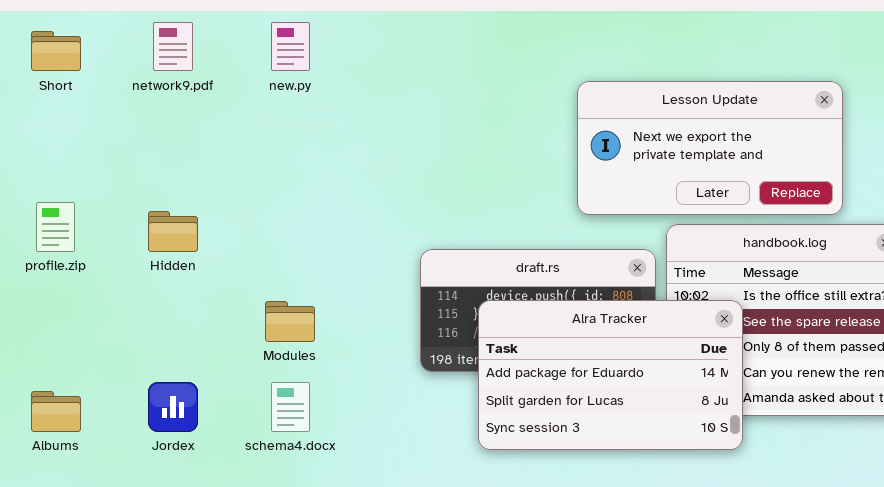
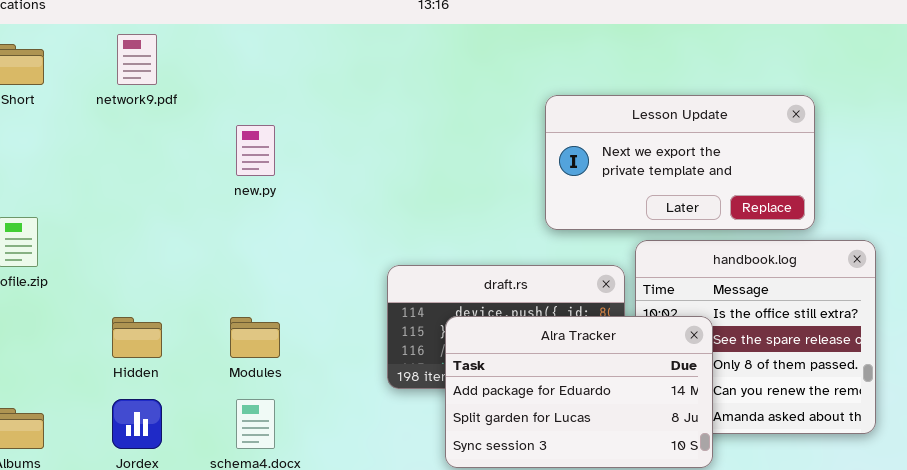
new.py: [271,22,310,71] -> [236,125,275,176], moved
Hidden: [148,211,198,252] -> [112,317,162,358], moved

